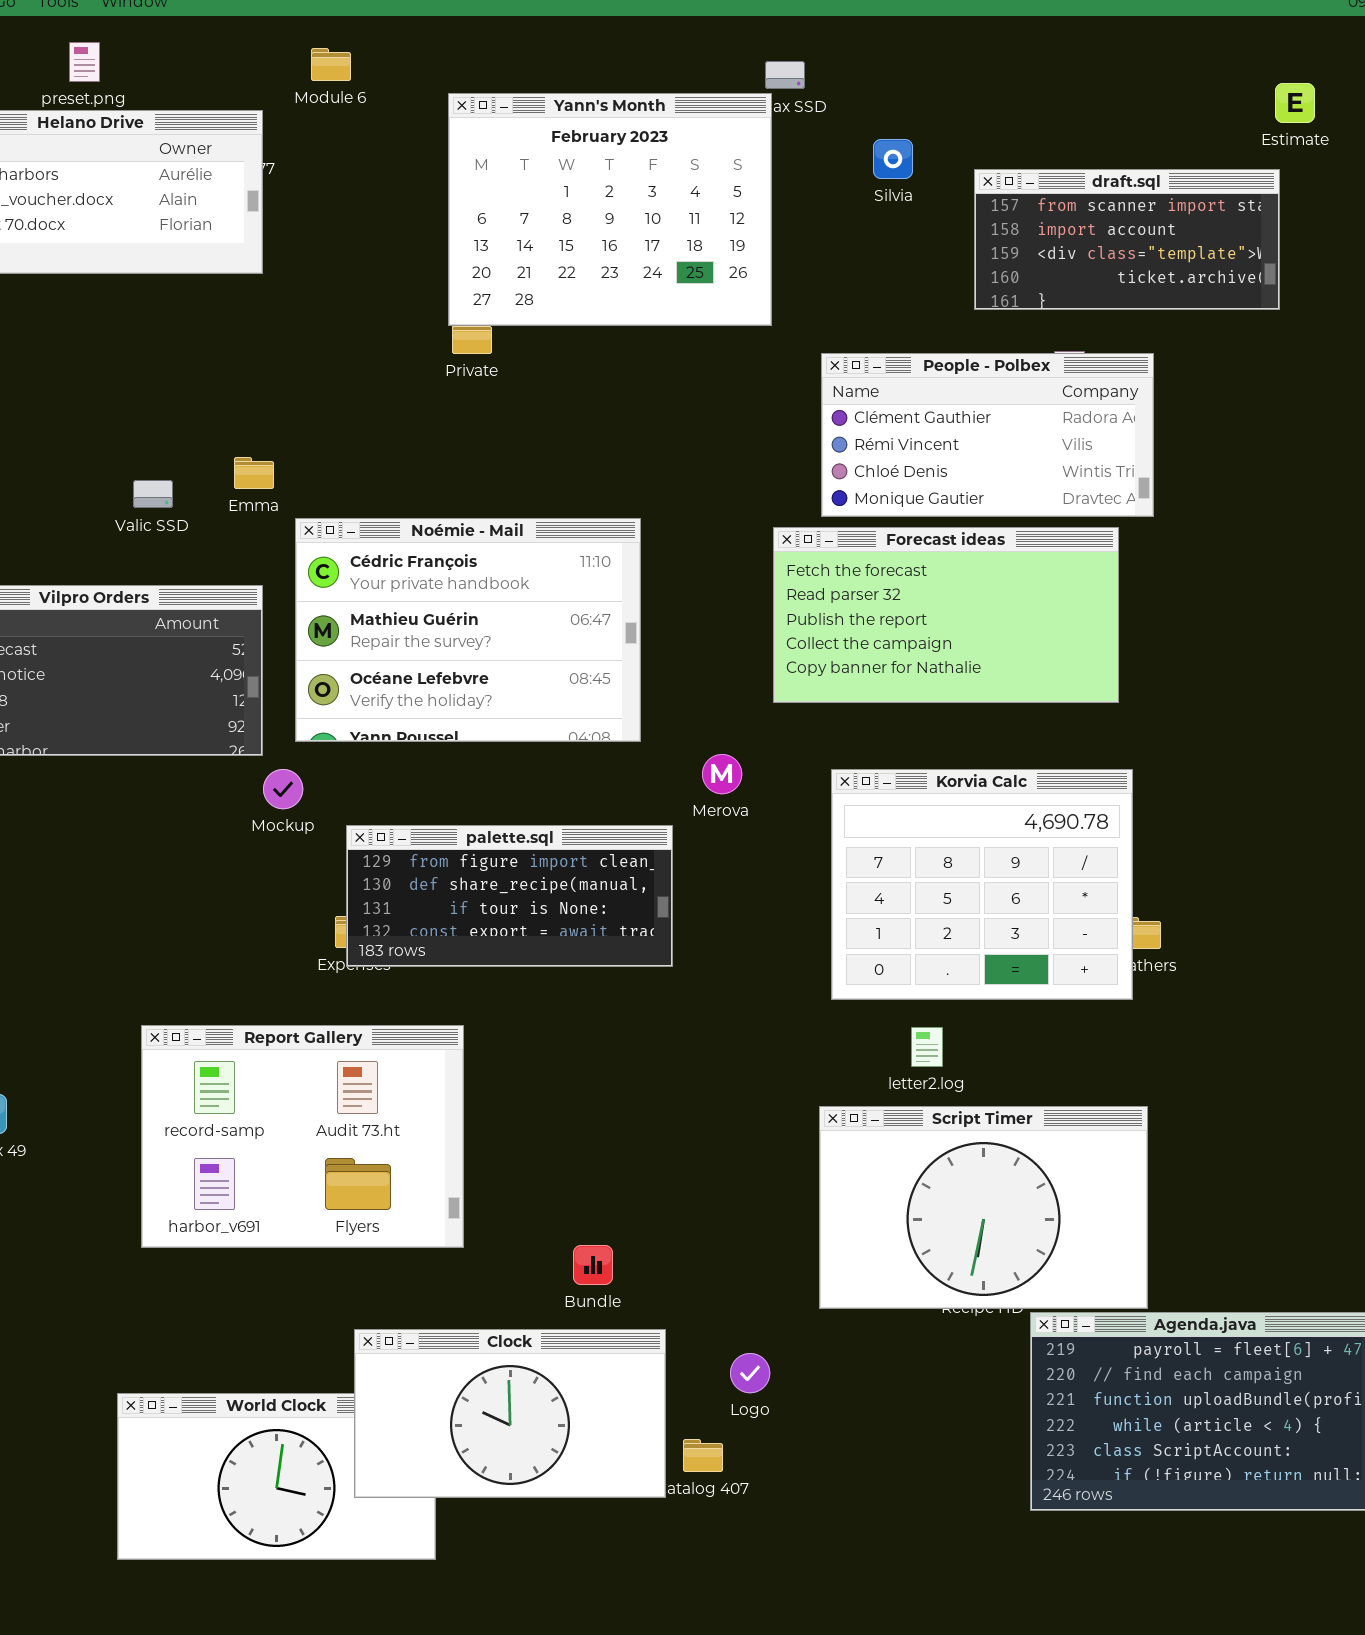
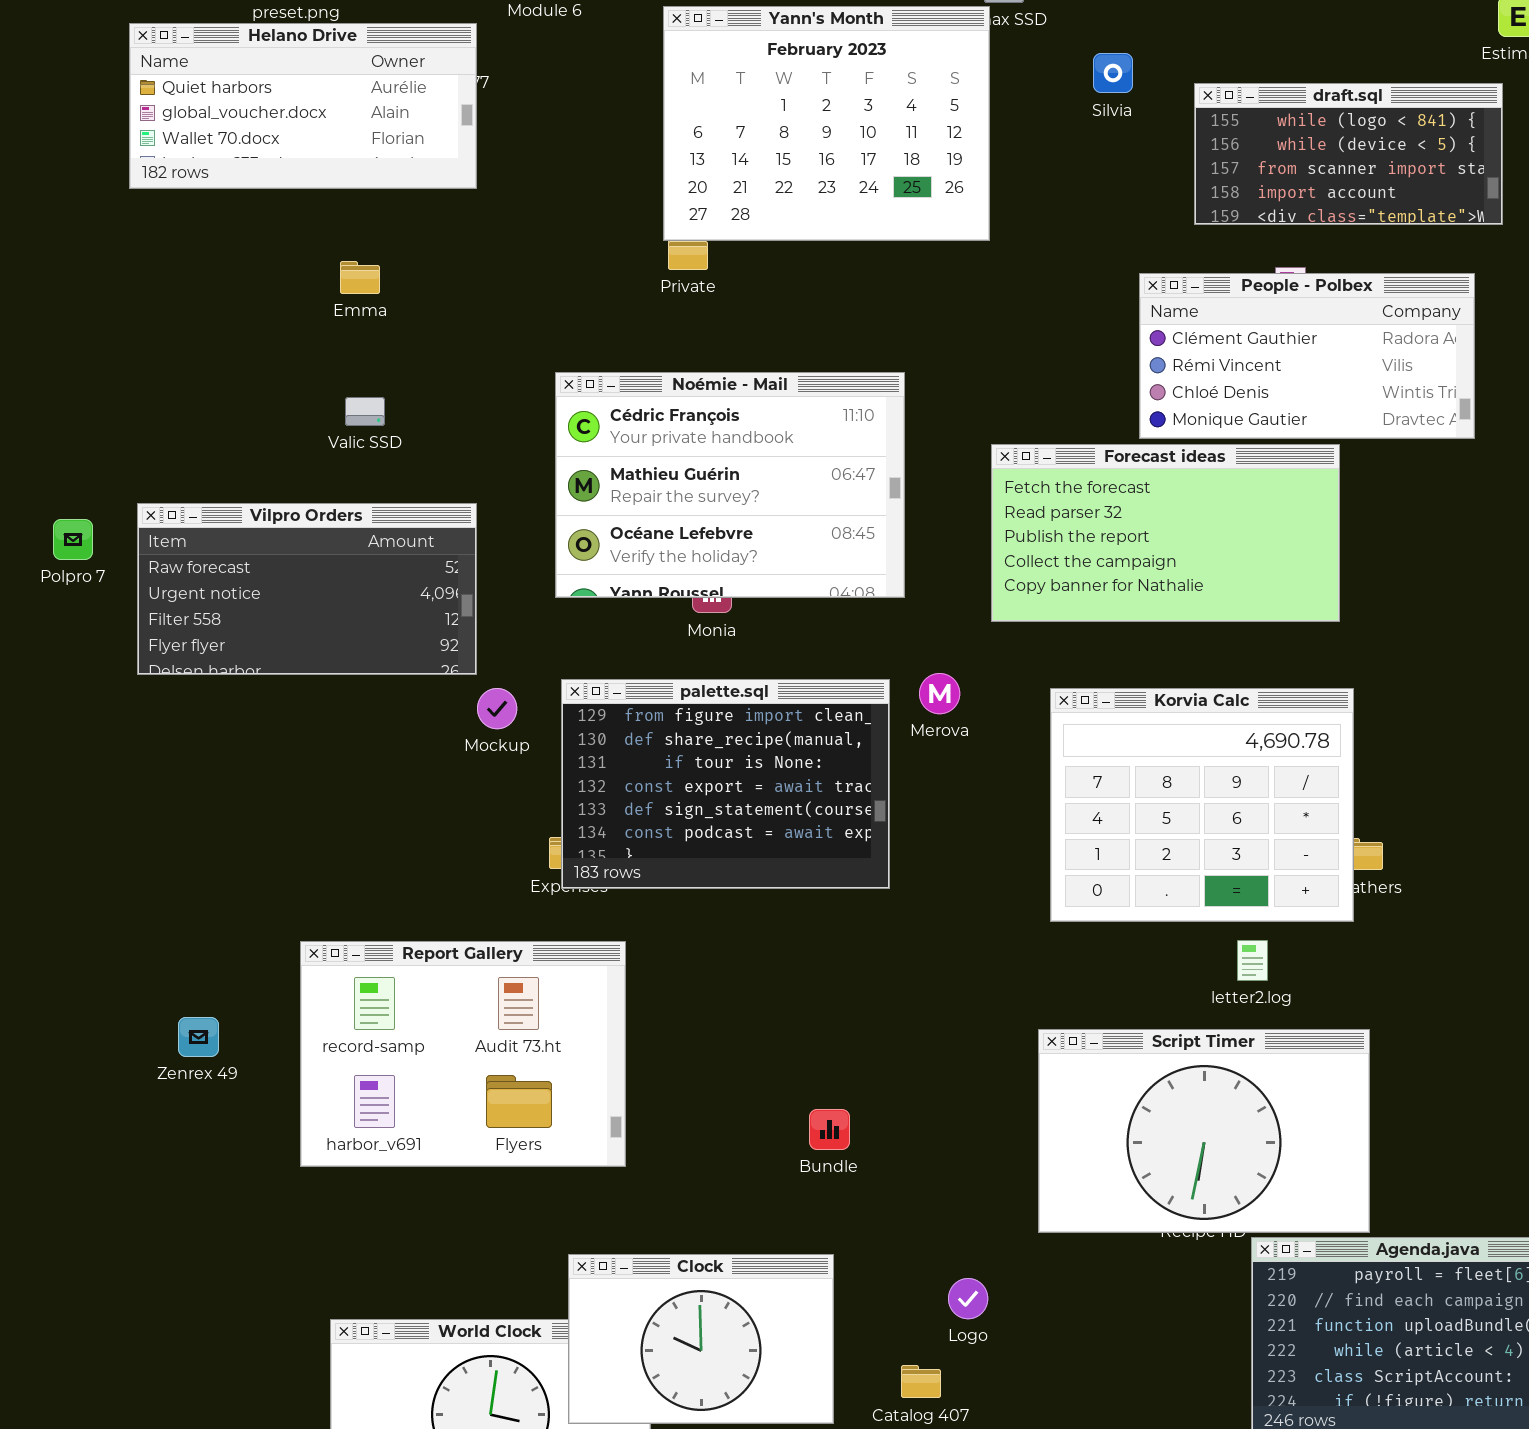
draft.sql: [974,169,1280,310] -> [1194,83,1503,225], scrolled up 2 rows
People - Polbex: [821,353,1154,517] -> [1139,273,1475,439], moved
Emma: [234,457,274,489] -> [340,261,380,294], moved
Noémie - Mail: [295,518,641,742] -> [555,372,905,598], moved
palette.sql: [346,825,673,967] -> [561,679,890,889], resized
Report Gallery: [141,1025,464,1248] -> [300,941,626,1167], moved
letter2.log: [911,1027,943,1067] -> [1237,940,1268,981], moved
Bundle: [573,1245,613,1285] -> [809,1109,850,1150], moved
Clock: [354,1329,666,1498] -> [568,1254,834,1424], resized

